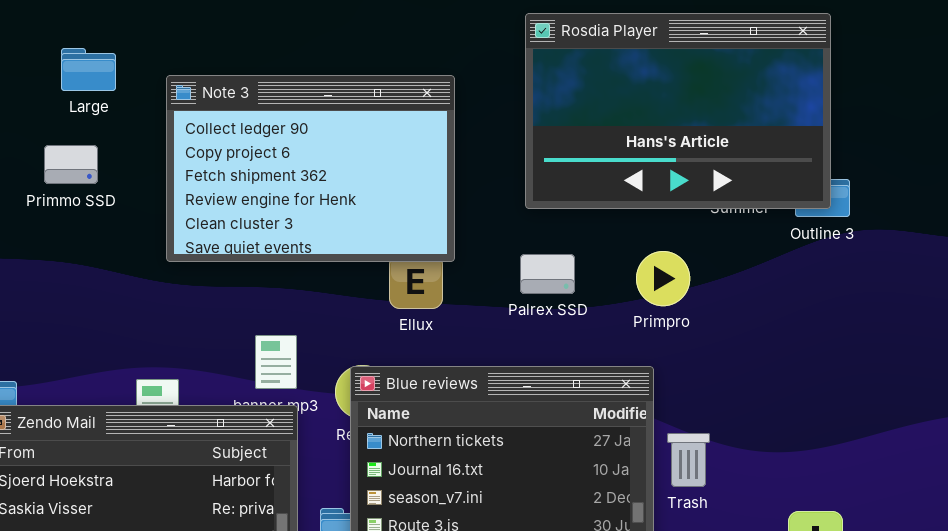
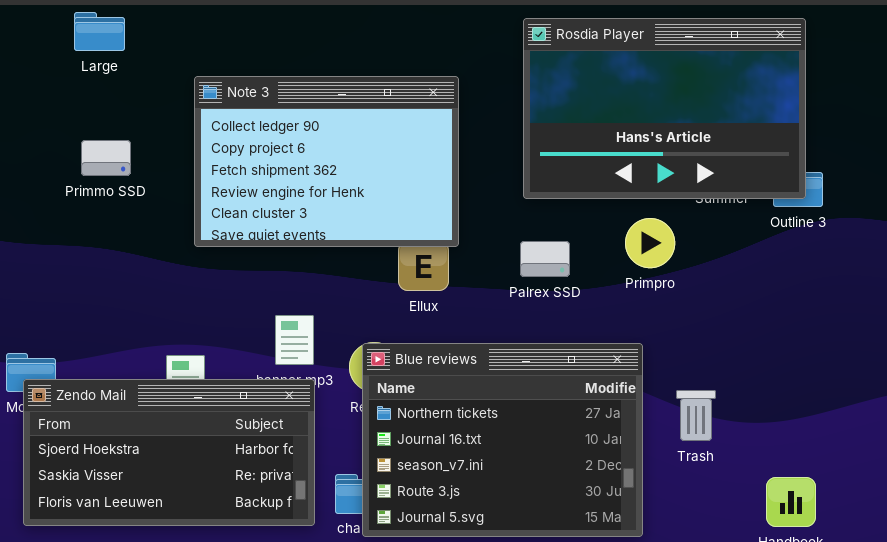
Large: [61,48,116,91] -> [74,12,125,51], moved
Primpro: [636,251,690,306] -> [625,218,675,268], moved
Trash: [667,433,710,487] -> [676,390,716,441], moved

